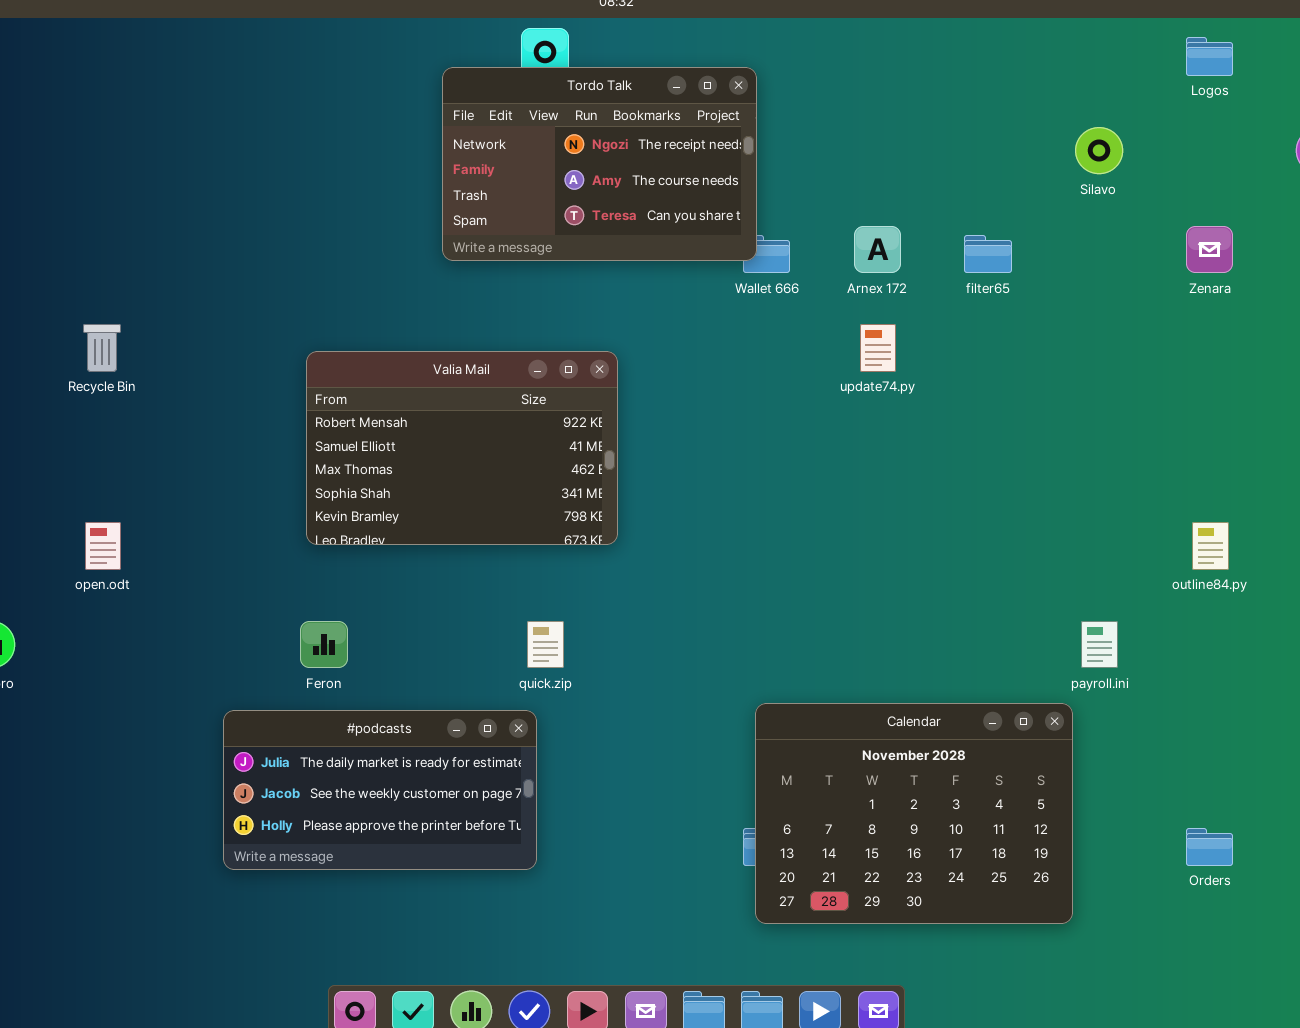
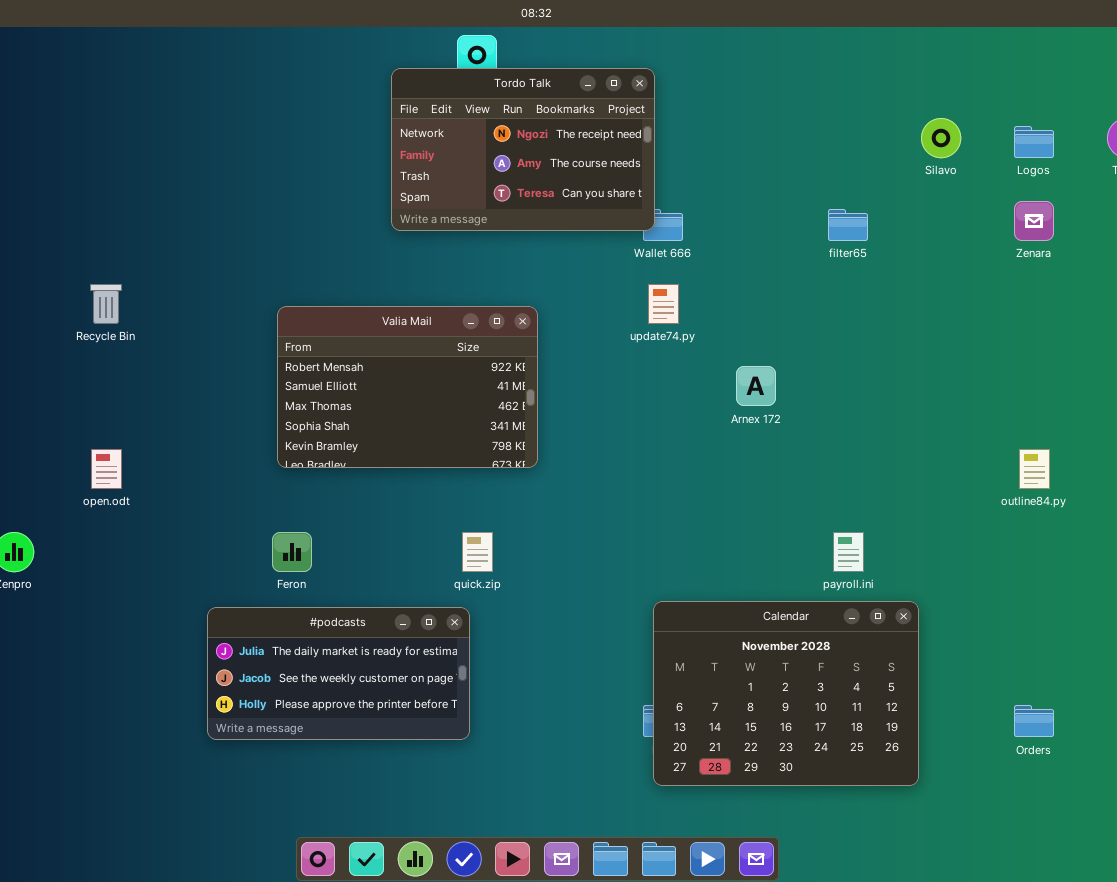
Logos: [1186,37,1233,76] -> [1014,126,1054,158], moved
Arnex 172: [854,226,901,273] -> [736,366,776,406], moved
update74.py: [860,324,896,372] -> [648,284,679,324], moved
payroll.ini: [1081,621,1118,668] -> [833,532,864,572], moved

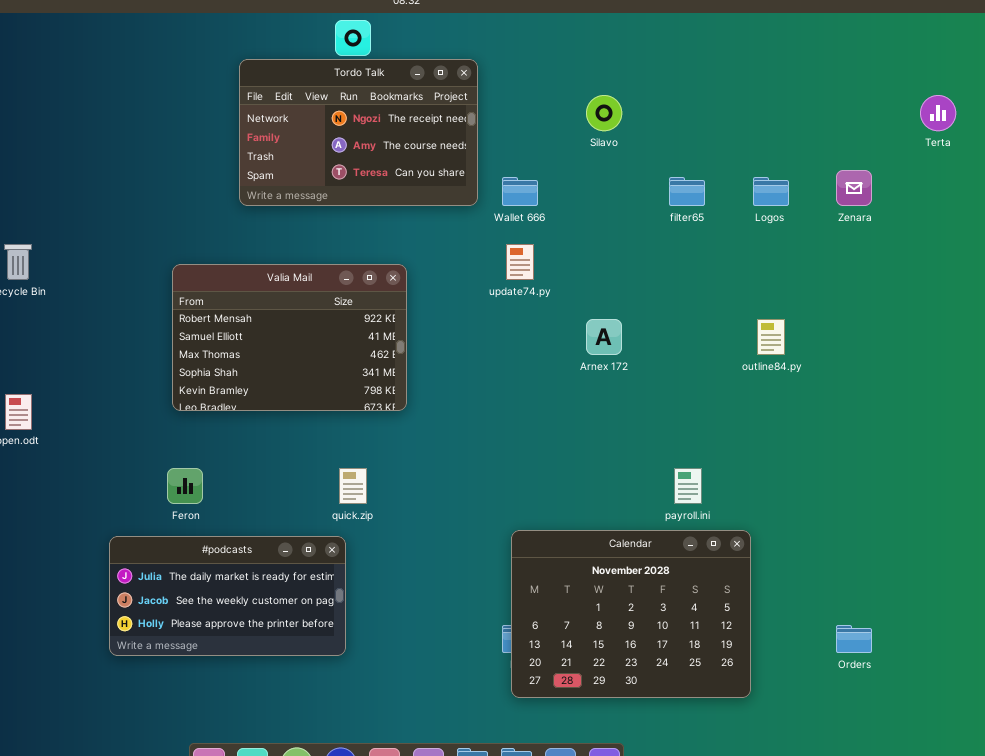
Tordo Talk: [391,68,655,231] -> [239,59,478,206], moved
Silavo: [921,118,961,158] -> [586,95,622,131], moved
Logos: [1014,126,1054,158] -> [753,177,789,206], moved
outline84.py: [1019,449,1050,489] -> [757,319,785,355], moved

